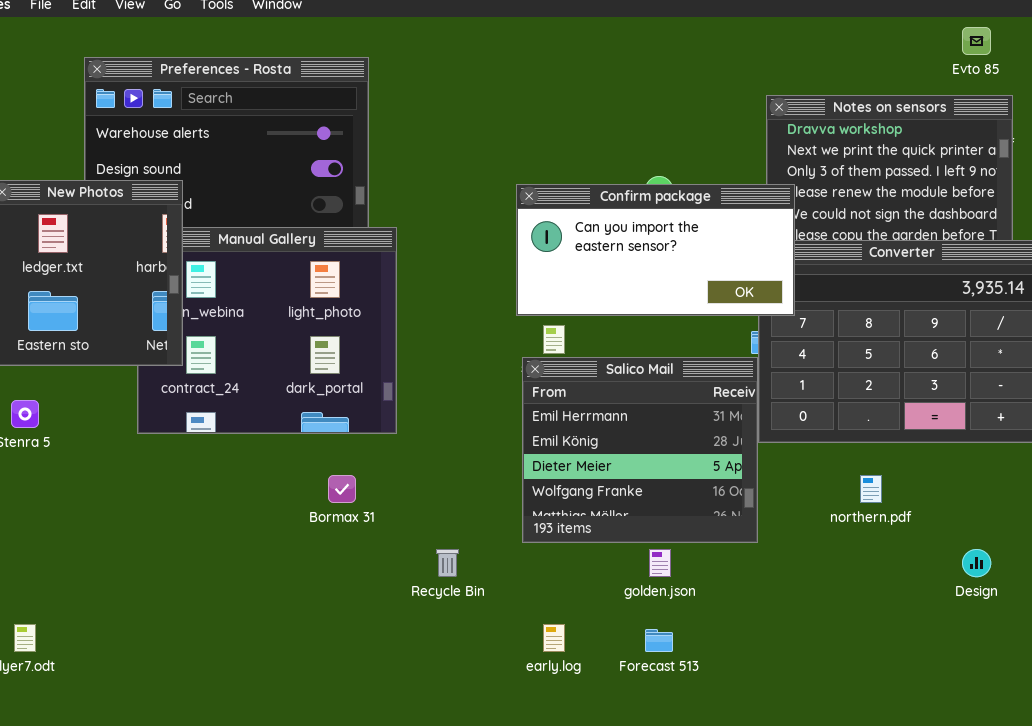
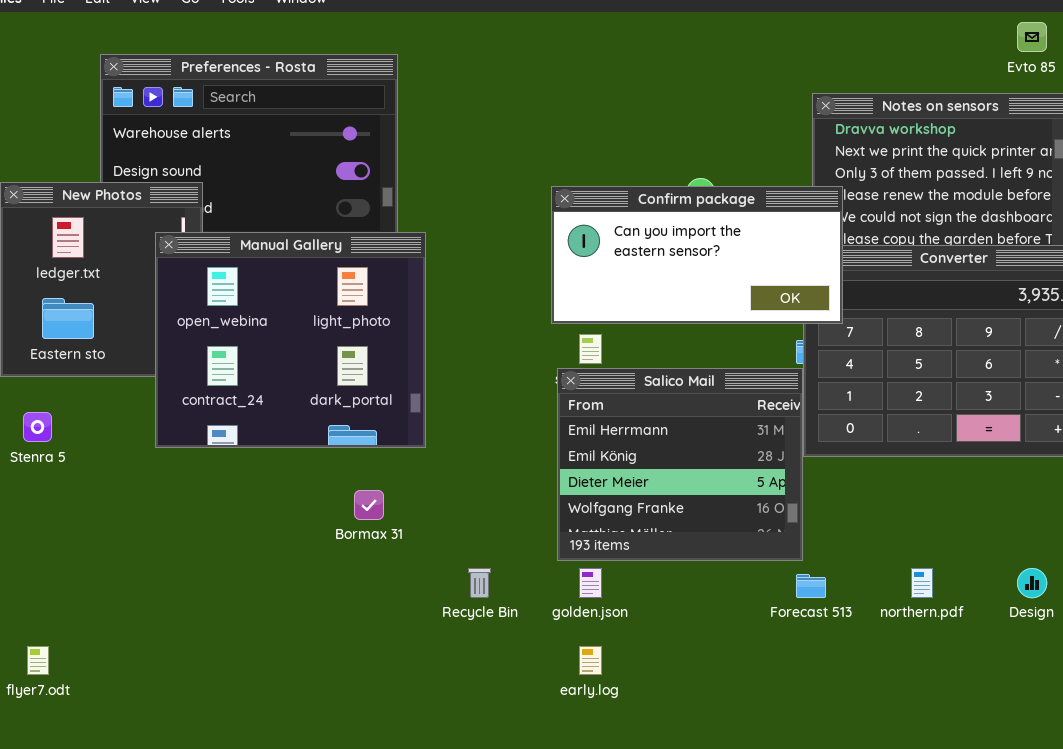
Manual Gallery: [137,227,397,434] -> [155,232,426,448], raised
northern.pdf: [860,475,882,503] -> [911,568,933,598], moved
golden.json: [649,549,671,577] -> [579,568,602,598], moved
Forecast 513: [645,629,673,652] -> [796,574,826,598], moved

